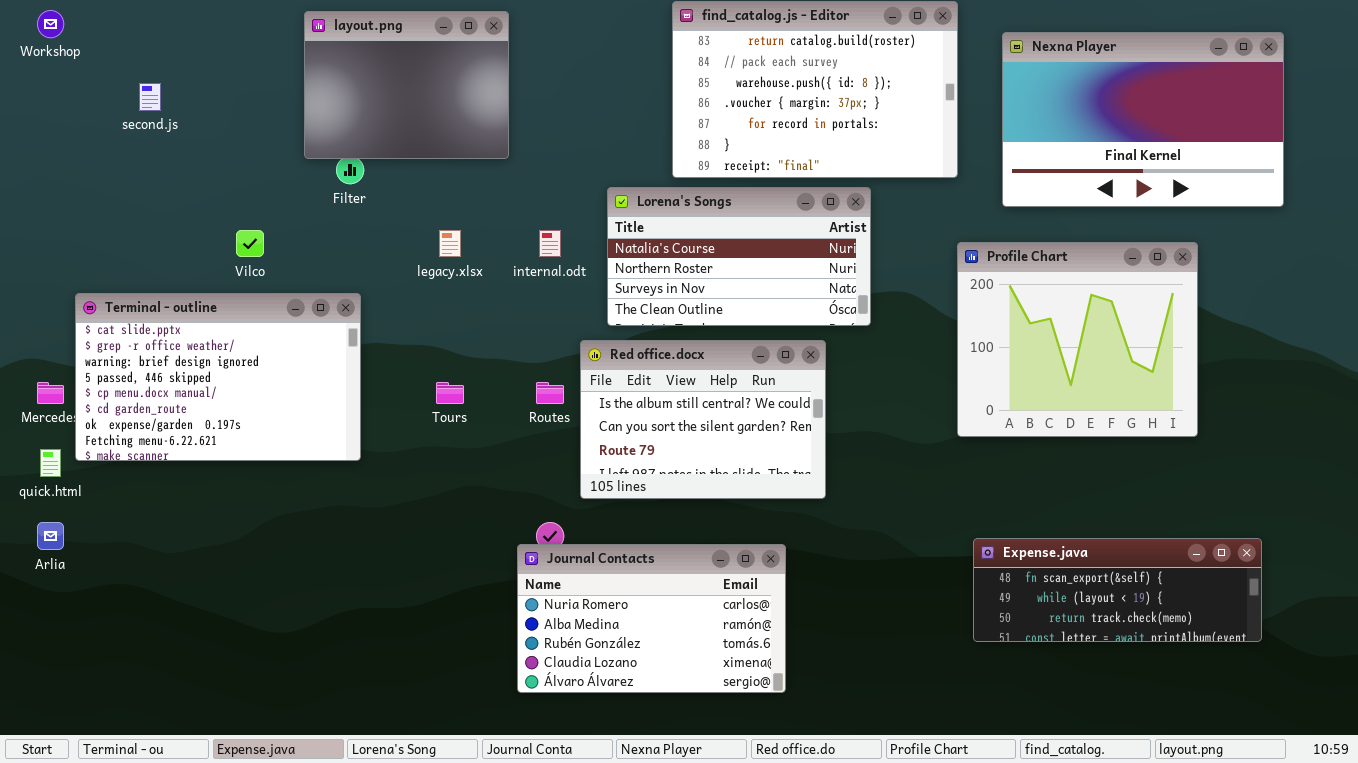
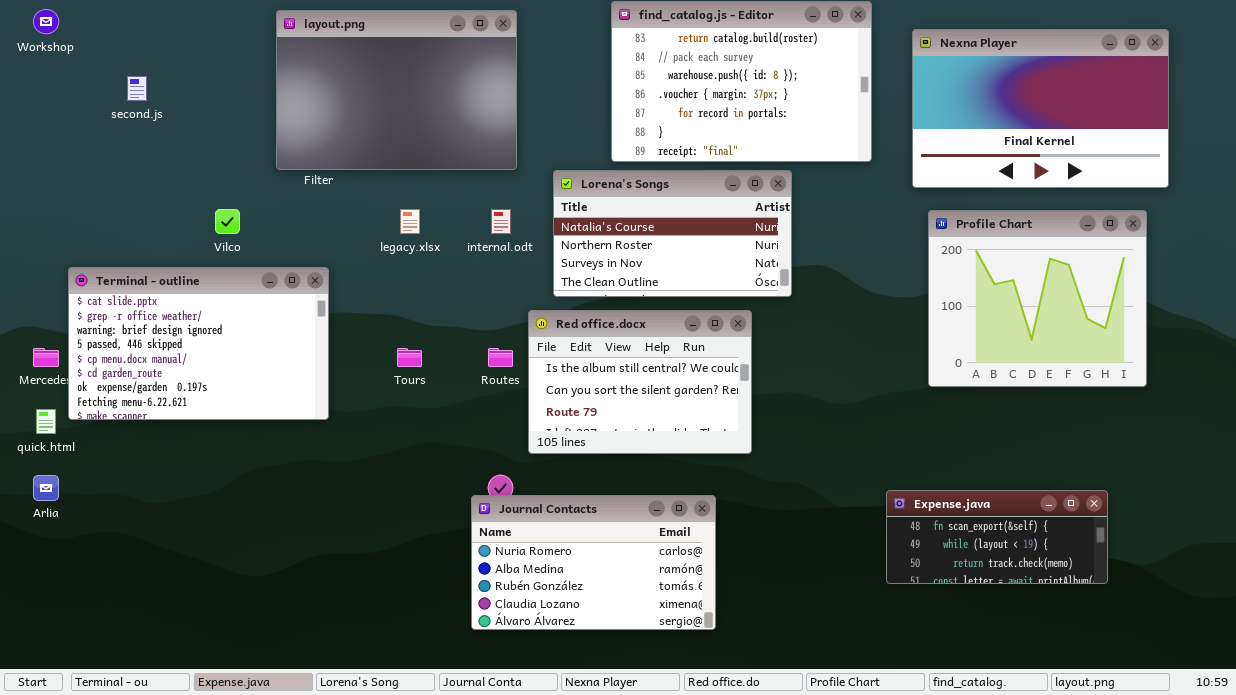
layout.png: [304,11,509,159] -> [276,10,517,170], resized
Profile Chart: [957,242,1198,437] -> [928,210,1147,387], moved
Expense.java: [973,538,1262,642] -> [886,490,1108,584], resized

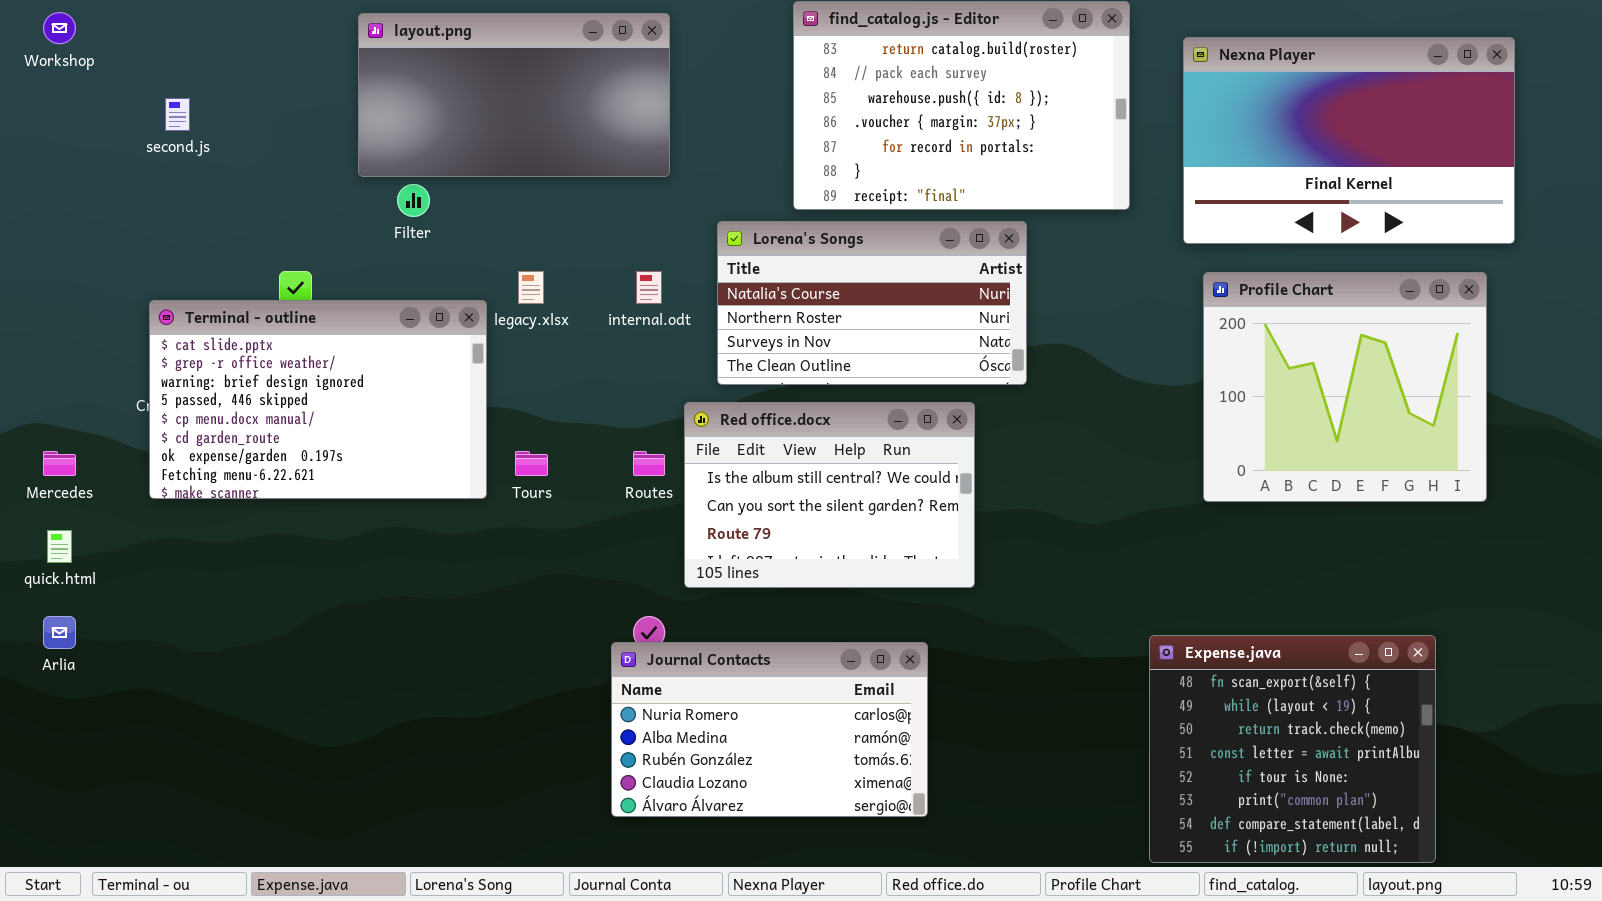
layout.png: [276,10,517,170] -> [358,13,670,177], resized
Terminal - outline: [68,267,329,420] -> [149,300,487,499], moved
Expense.java: [886,490,1108,584] -> [1149,635,1436,863], resized

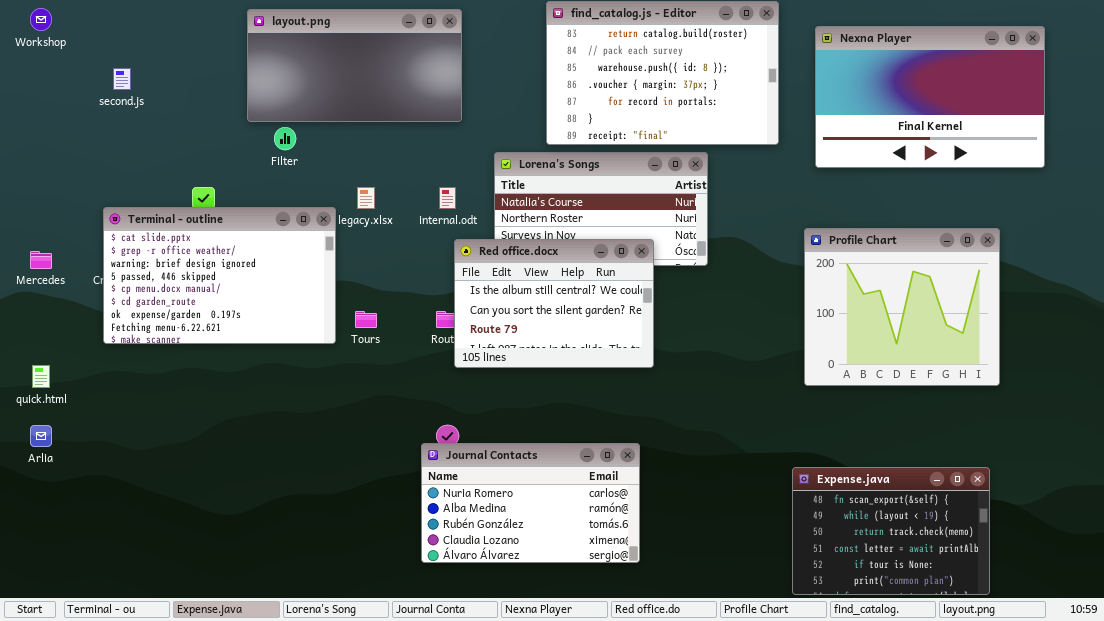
Profile Chart: [1203,272,1487,502] -> [804,228,1000,386], moved
Red office.docx: [684,402,975,588] -> [454,239,654,368], moved
Mercedes: [43,451,76,476] -> [30,251,52,269], moved
Expense.java: [1149,635,1436,863] -> [792,467,990,595], resized

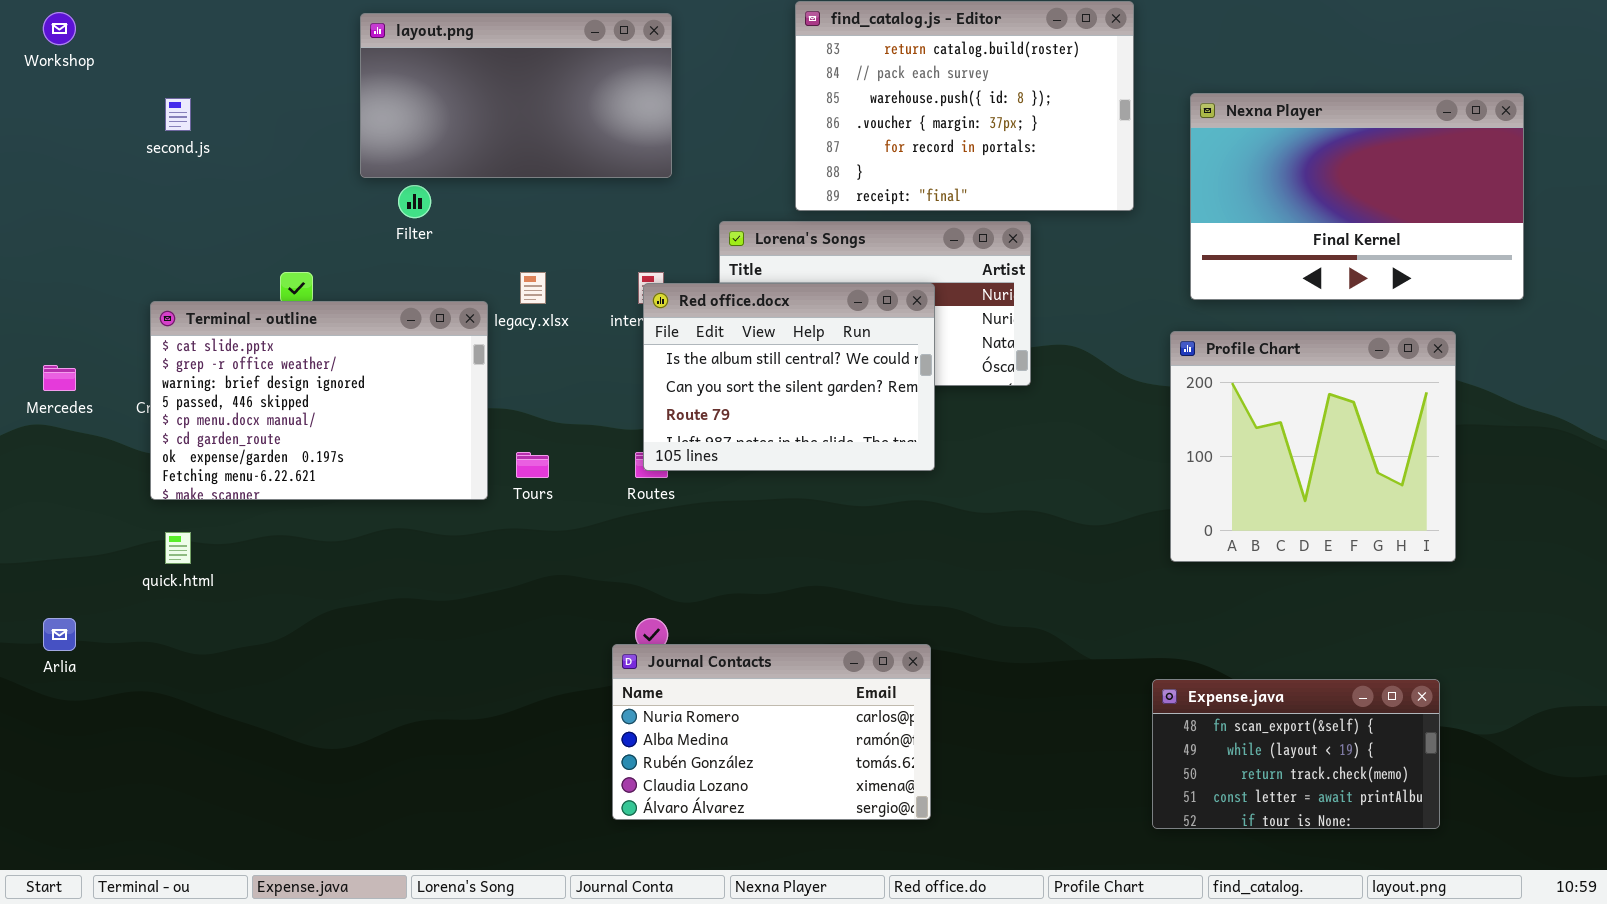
Nexna Player: [815,26,1045,168] -> [1190,93,1524,300], moved
Red office.docx: [454,239,654,368] -> [643,283,935,471], moved
quick.html: [32,365,50,388] -> [165,532,191,564], moved
Expense.java: [792,467,990,595] -> [1152,679,1440,829], resized

